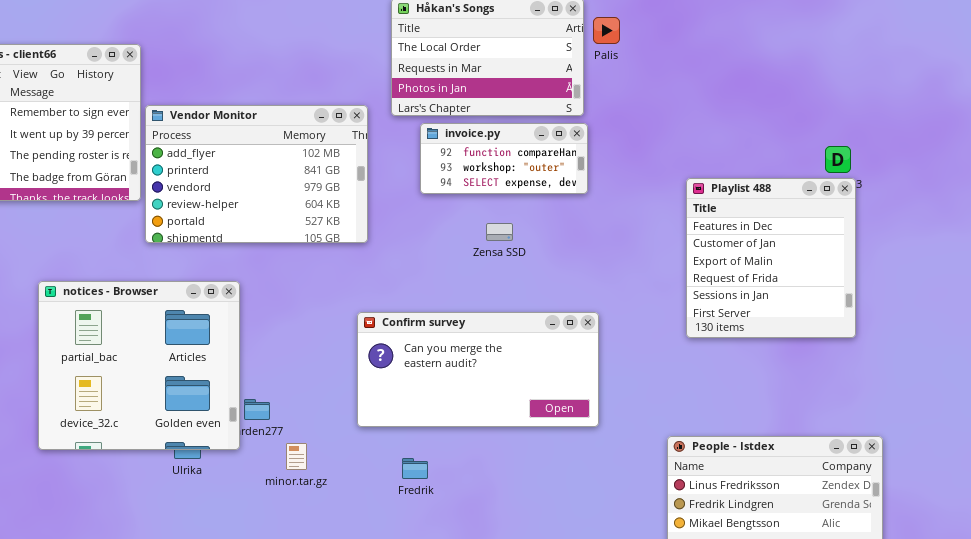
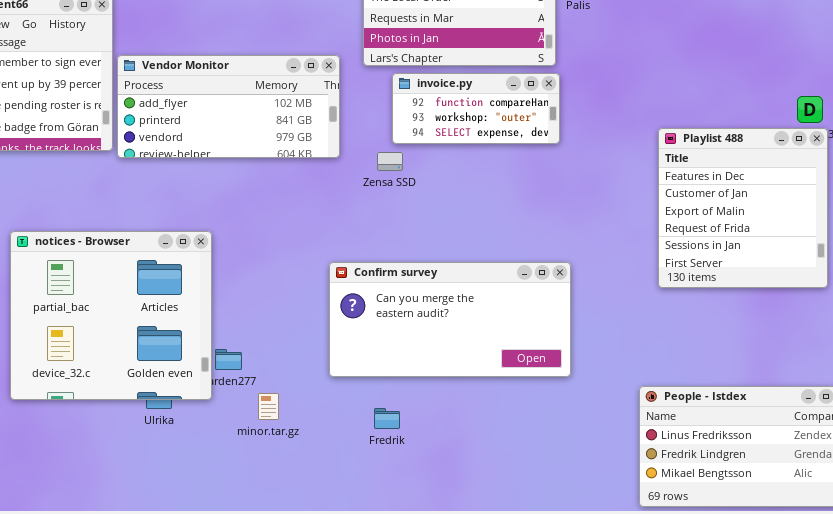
Vendor Monitor: [145,105,368,243] -> [117,55,340,158], resized
Zensa SSD: [486,223,513,241] -> [377,152,403,171], moved

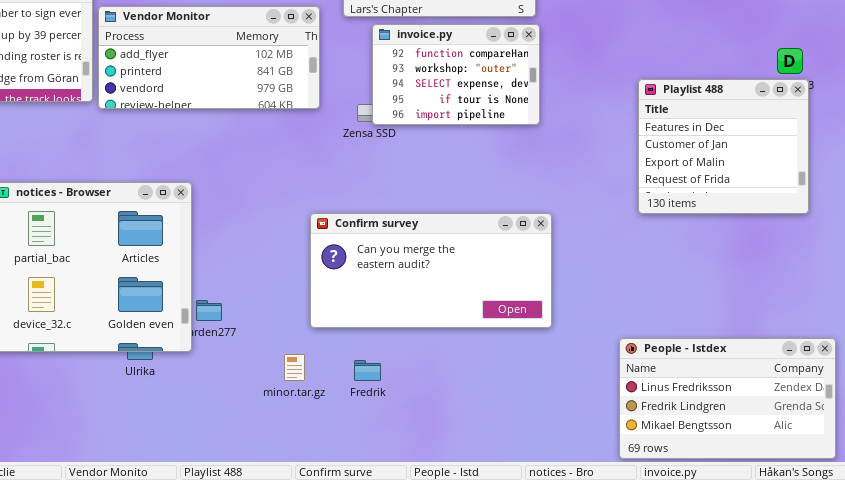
invoice.py: [392,73,560,144] -> [372,24,540,125], resized
Playlist 488: [658,128,828,288] -> [638,79,809,214], resized
minor.tar.gz: [258,393,279,420] -> [284,354,305,381], moved

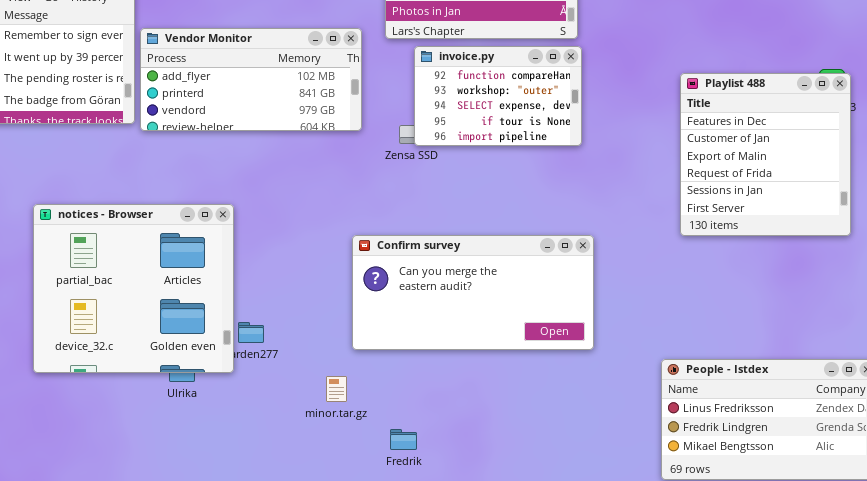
Playlist 488: [638,79,809,214] -> [680,73,851,236], resized
Fredrik: [354,360,381,381] -> [390,429,417,450], moved

